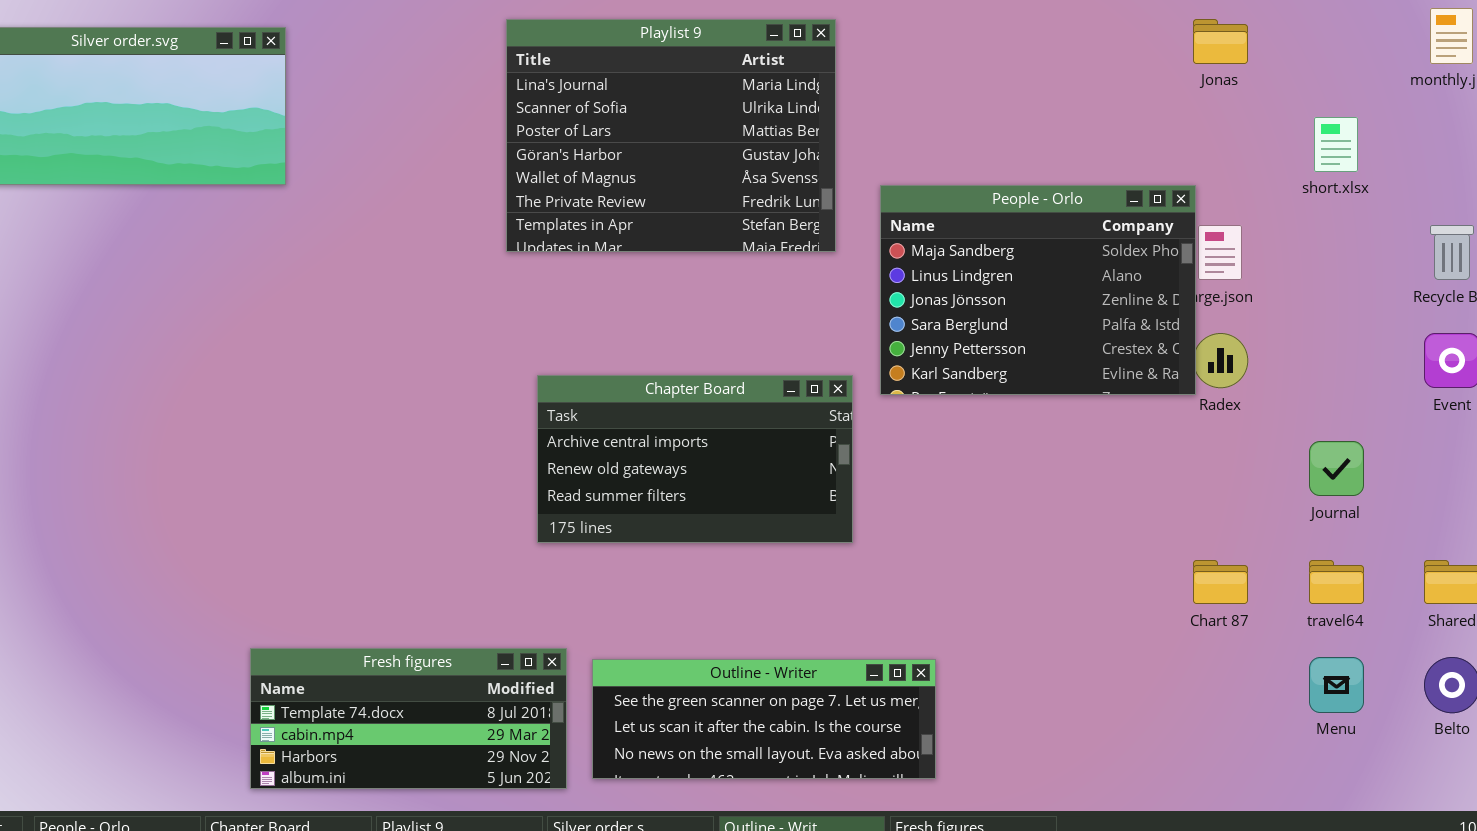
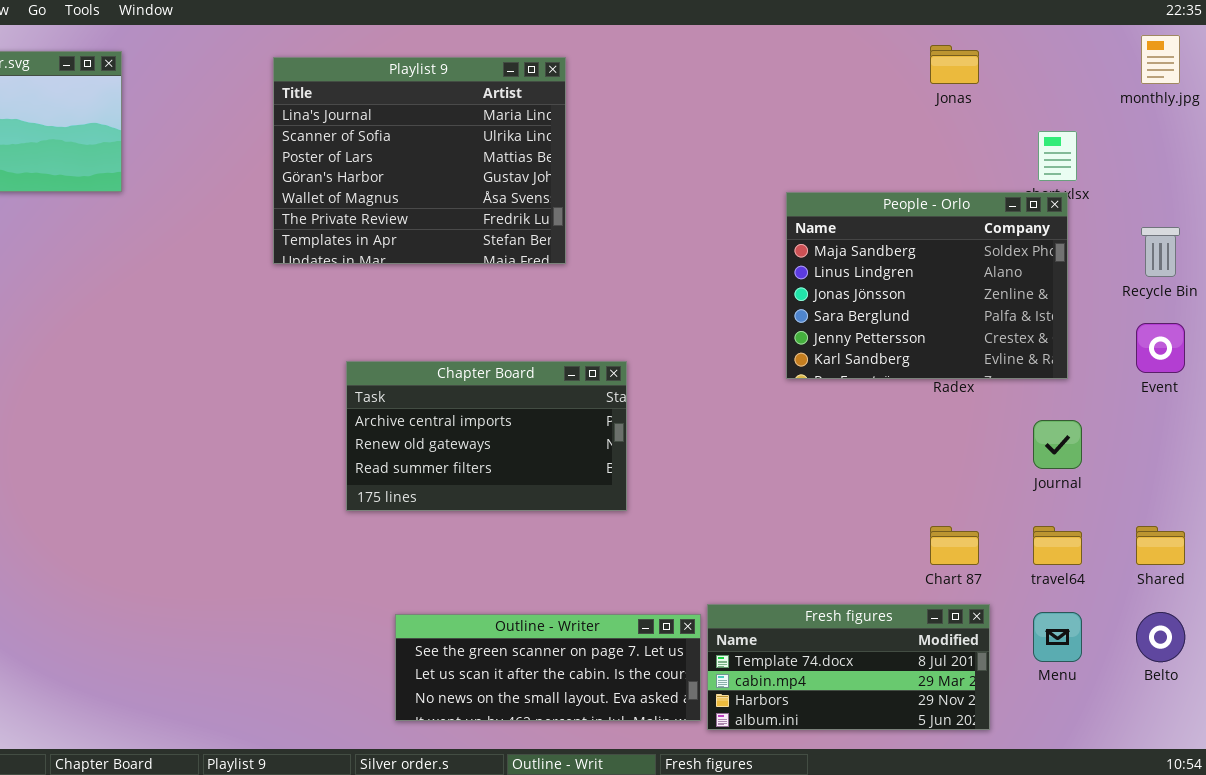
Playlist 9: [506,19,836,252] -> [273,57,566,264], moved
People - Orlo: [880,185,1196,395] -> [786,192,1068,379], moved
Fresh figures: [250,648,567,789] -> [707,604,990,730], moved

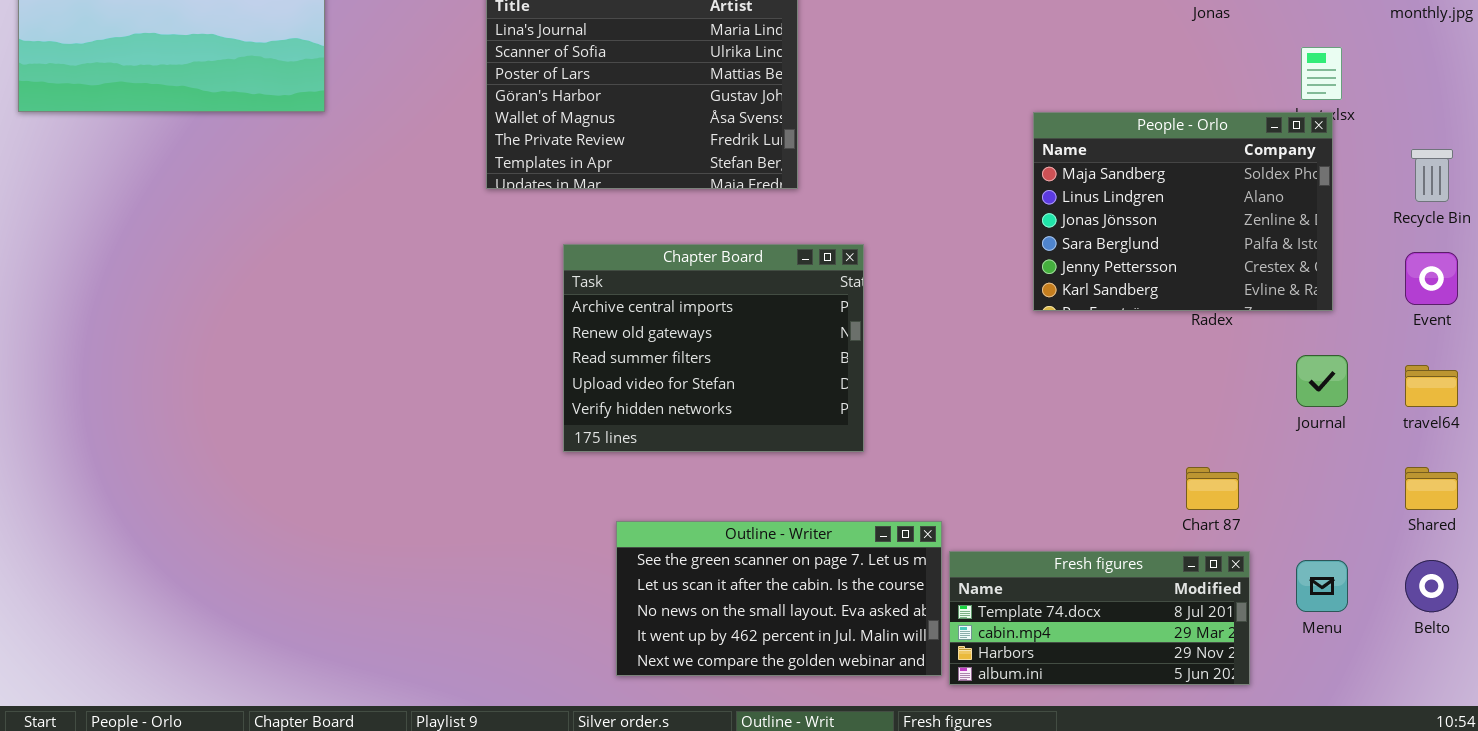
Chapter Board: [346,361,627,511] -> [563,244,864,452], resized
travel64: [1033,526,1082,565] -> [1405,365,1458,407], moved
Outline - Writer: [395,614,701,721] -> [616,521,942,676], resized

